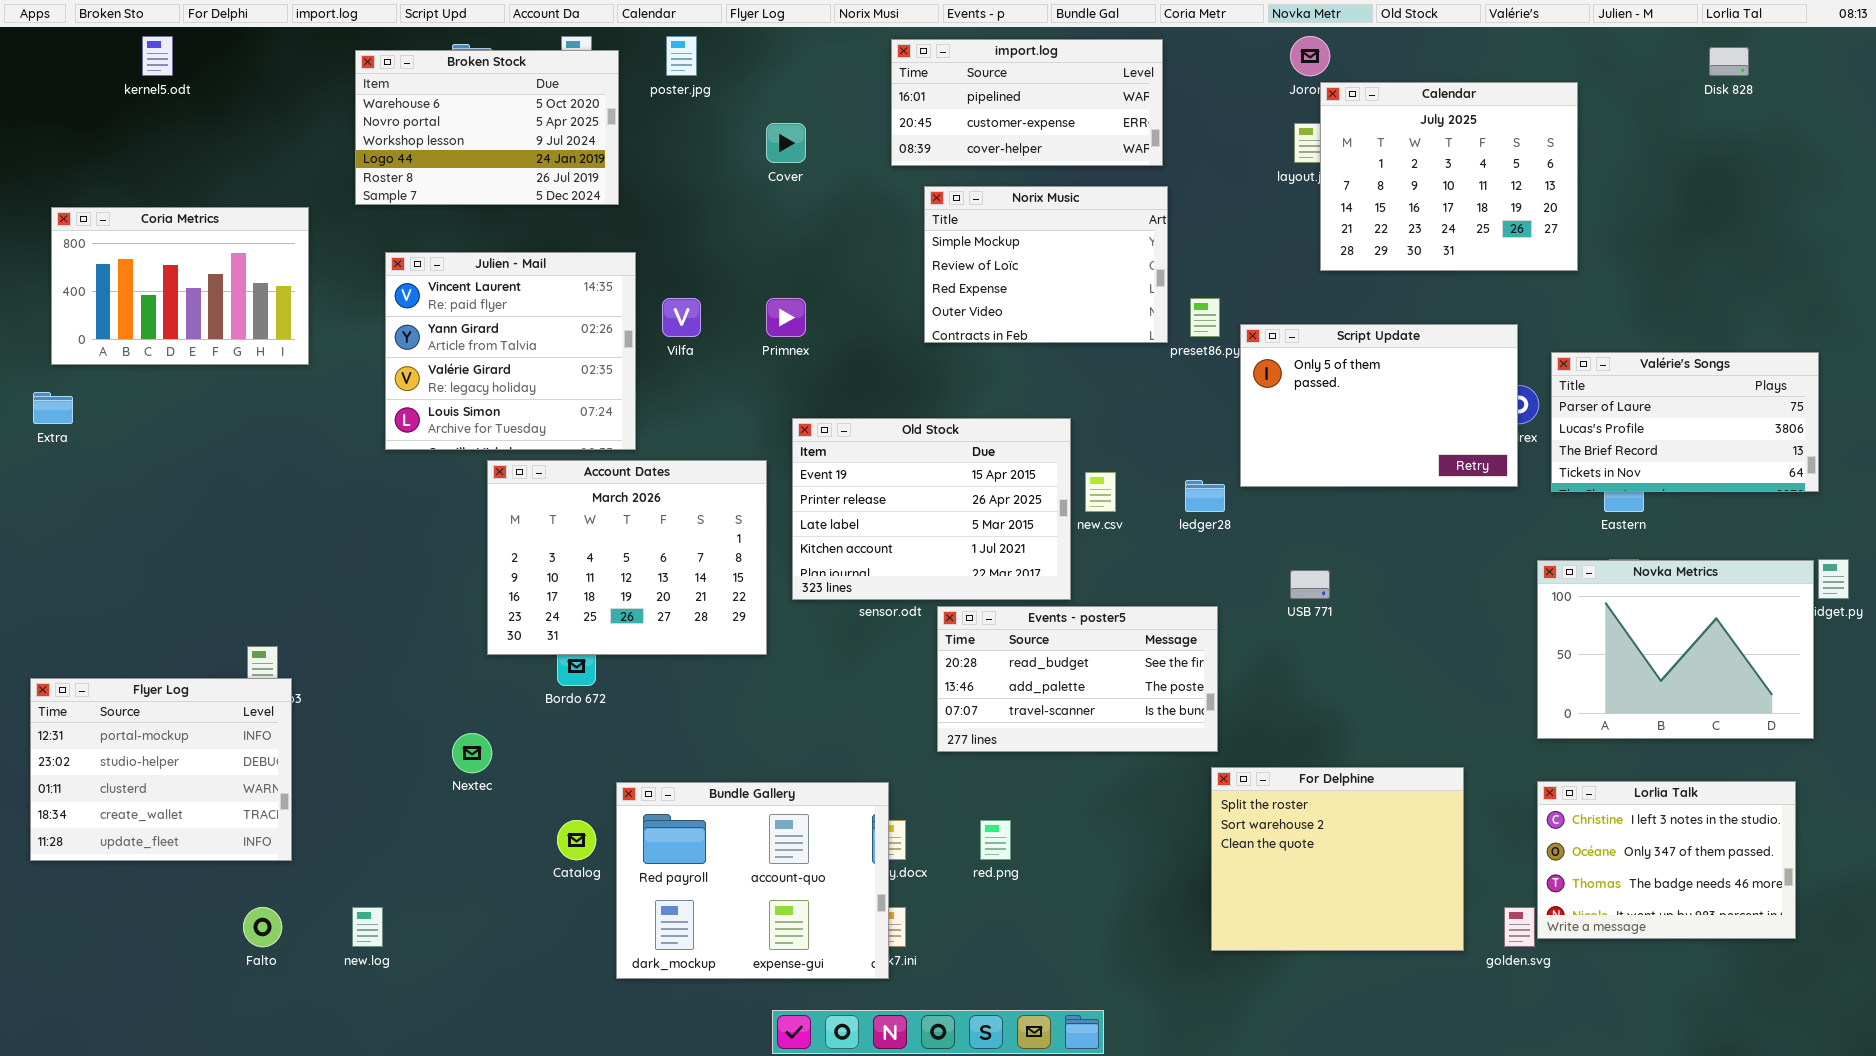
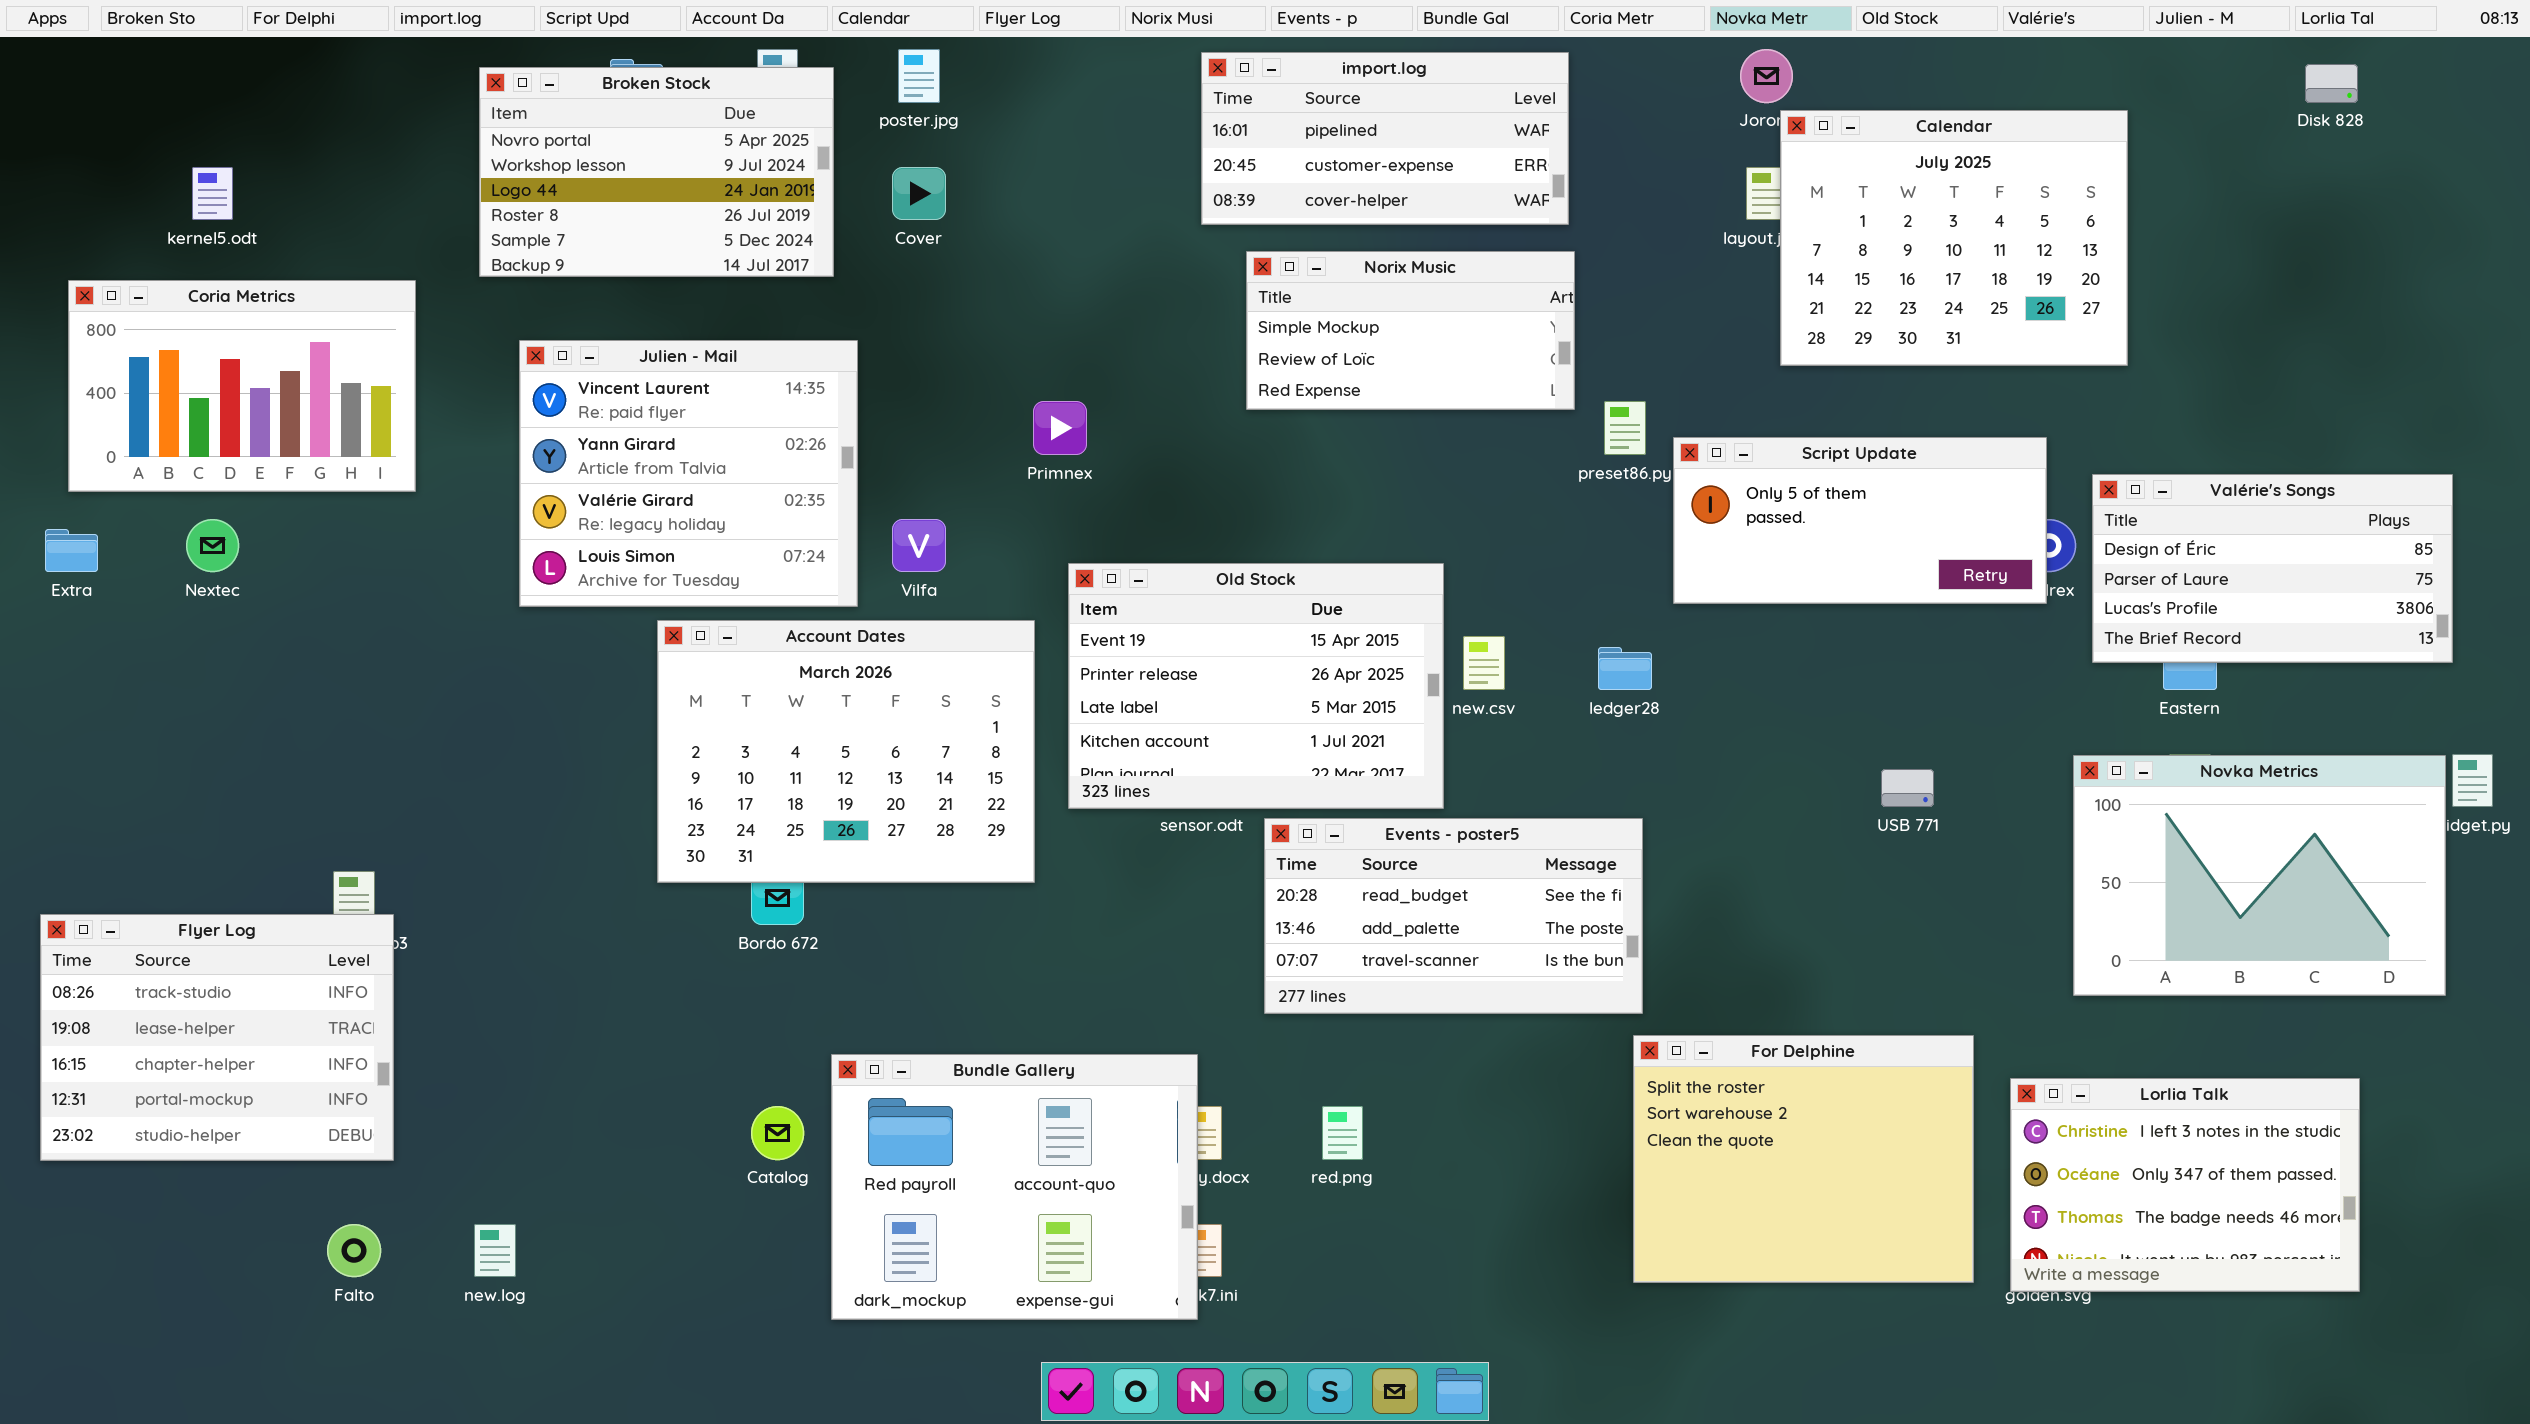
kernel5.odt: [142,36,173,76] -> [192,167,233,220], moved
Broken Stock: [355,50,619,205] -> [479,67,834,277], scrolled down 1 row
Cover: [766,123,806,163] -> [892,167,946,220], moved
Norix Music: [924,186,1168,343] -> [1246,251,1575,410], resized
Vilfa: [662,298,701,337] -> [892,519,946,572], moved
Script Update: [1240,324,1518,487] -> [1673,437,2047,604], resized
Valérie's Songs: [1551,352,1819,492] -> [2092,474,2453,663], scrolled up 1 row
USB 771: [1290,570,1330,599] -> [1881,769,1934,807], moved
Flyer Log: [30,678,292,861] -> [40,914,394,1161], scrolled up 3 rows
Nextec: [452,733,492,773] -> [186,519,239,572], moved
Lorlia Talk: [1537,781,1796,939] -> [2010,1078,2360,1292], moved

